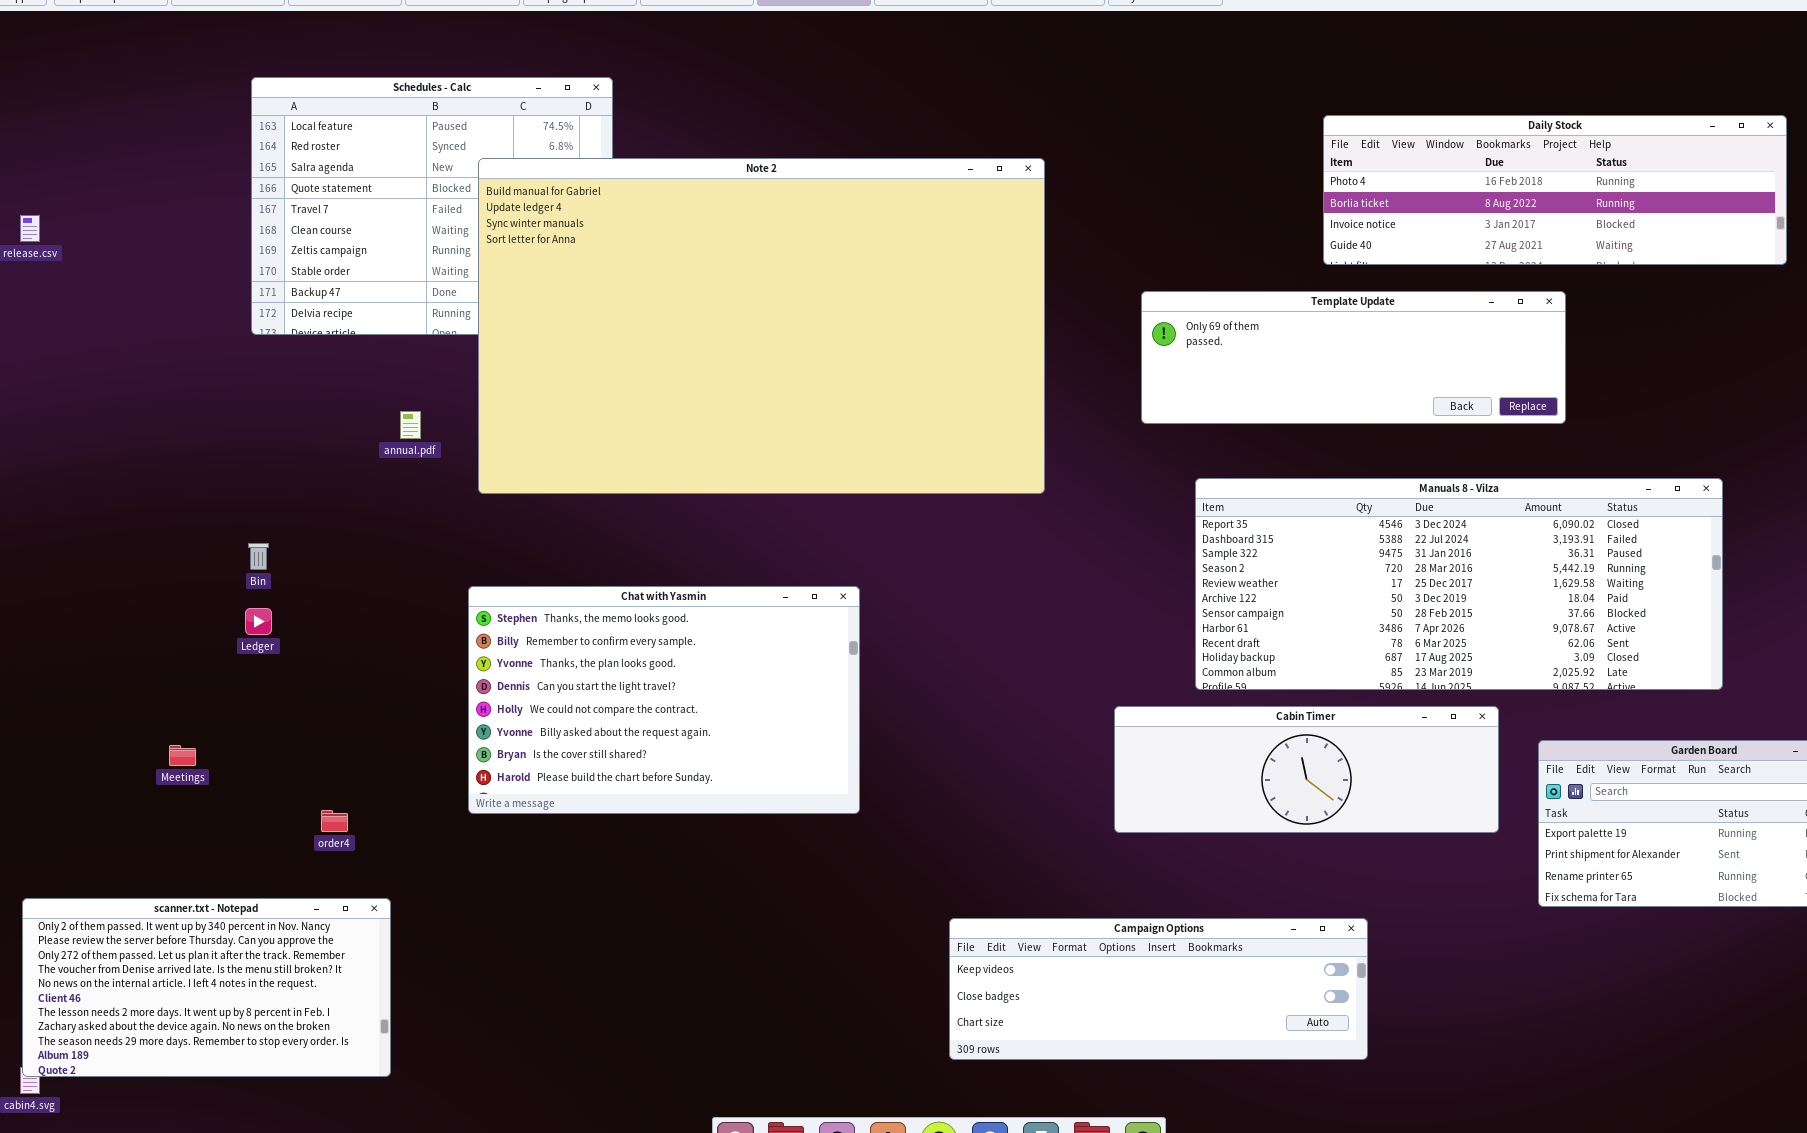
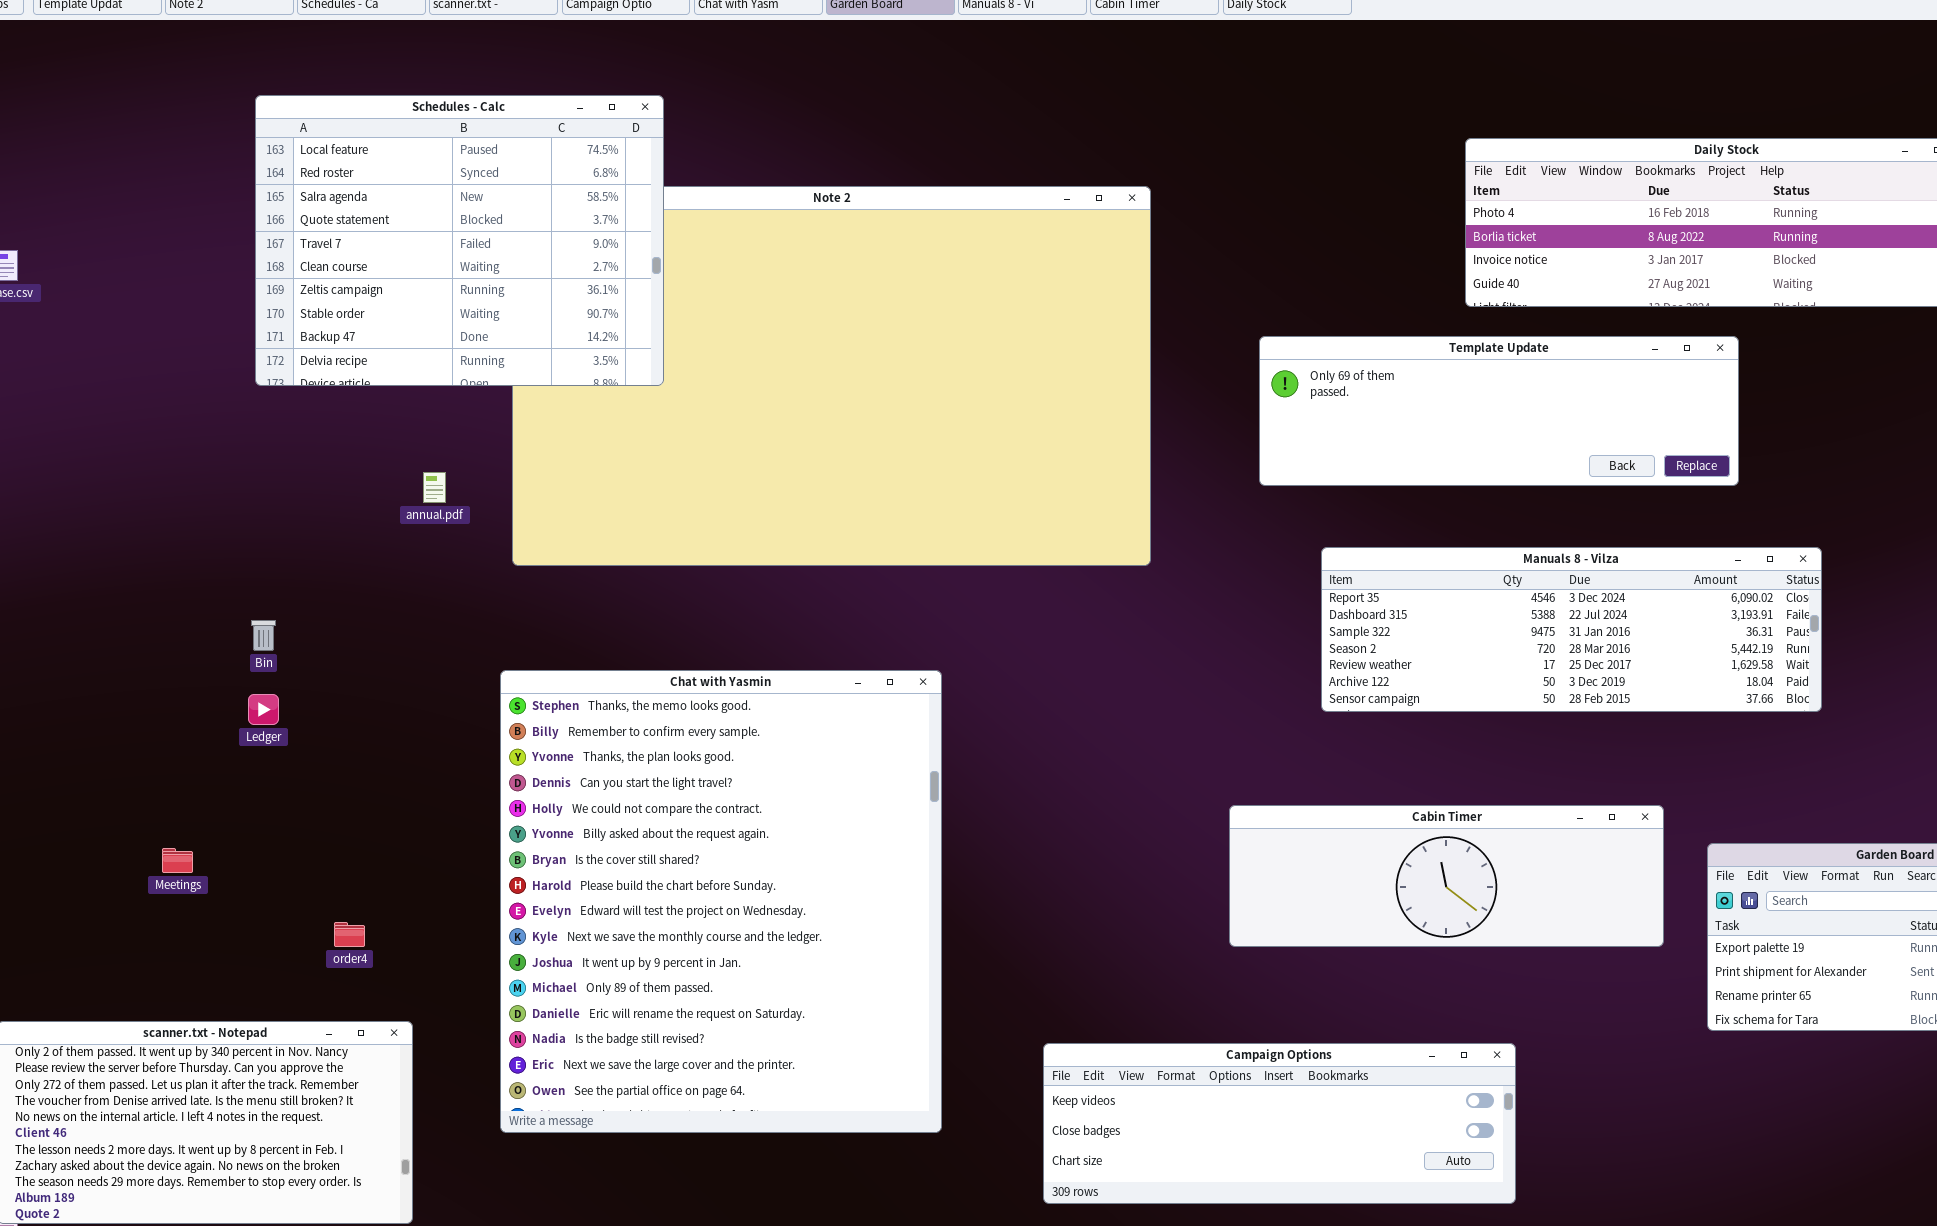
Schedules - Calc: [251,77,613,335] -> [255,95,664,386], raised
Manuals 8 - Vilza: [1195,478,1723,690] -> [1321,547,1822,712], resized
Chat with Yasmin: [468,586,860,814] -> [500,670,942,1133], resized

